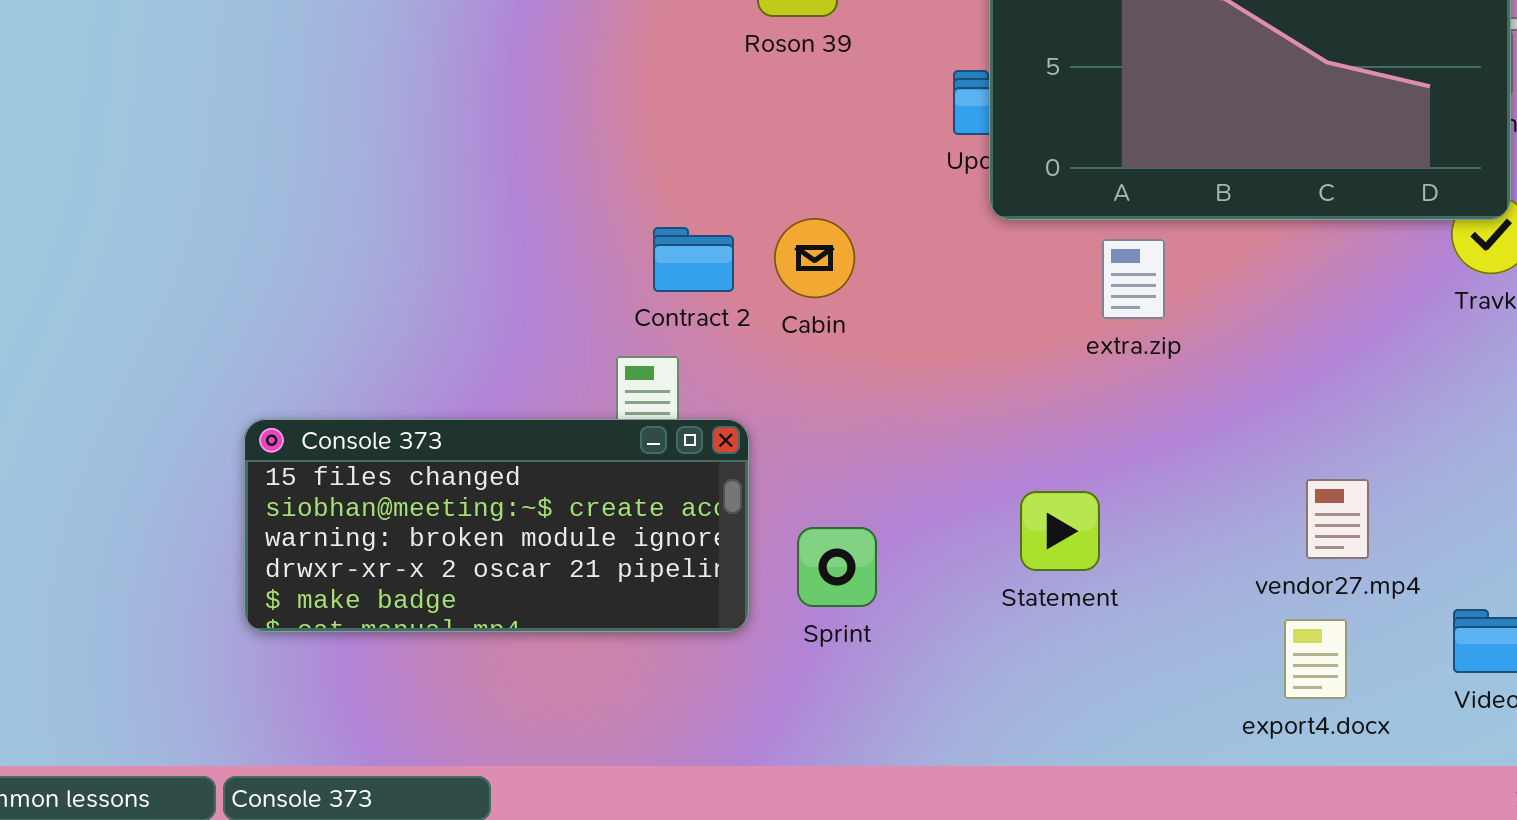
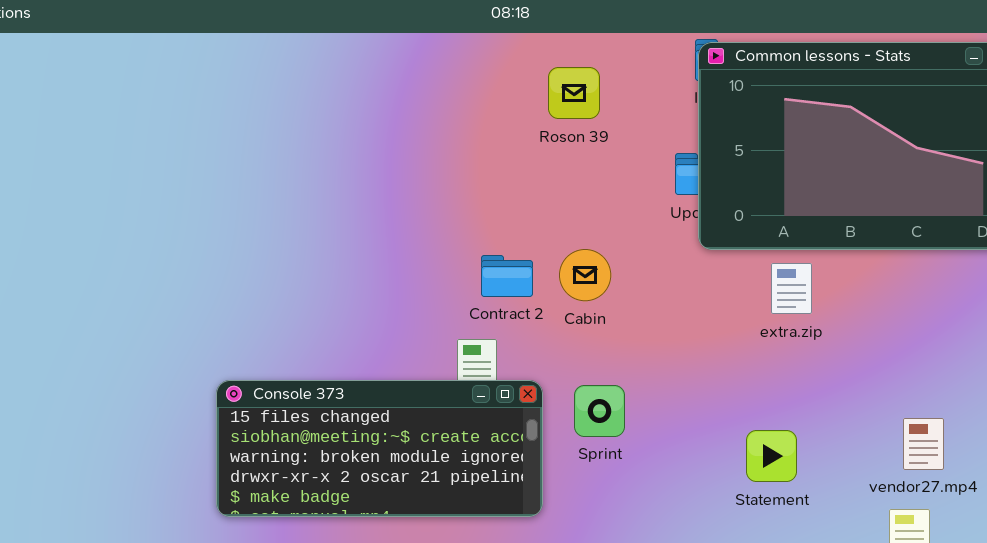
Statement: [1020,491,1100,571] -> [746,430,797,482], moved
Sprint: [797,527,877,607] -> [574,385,625,437], moved

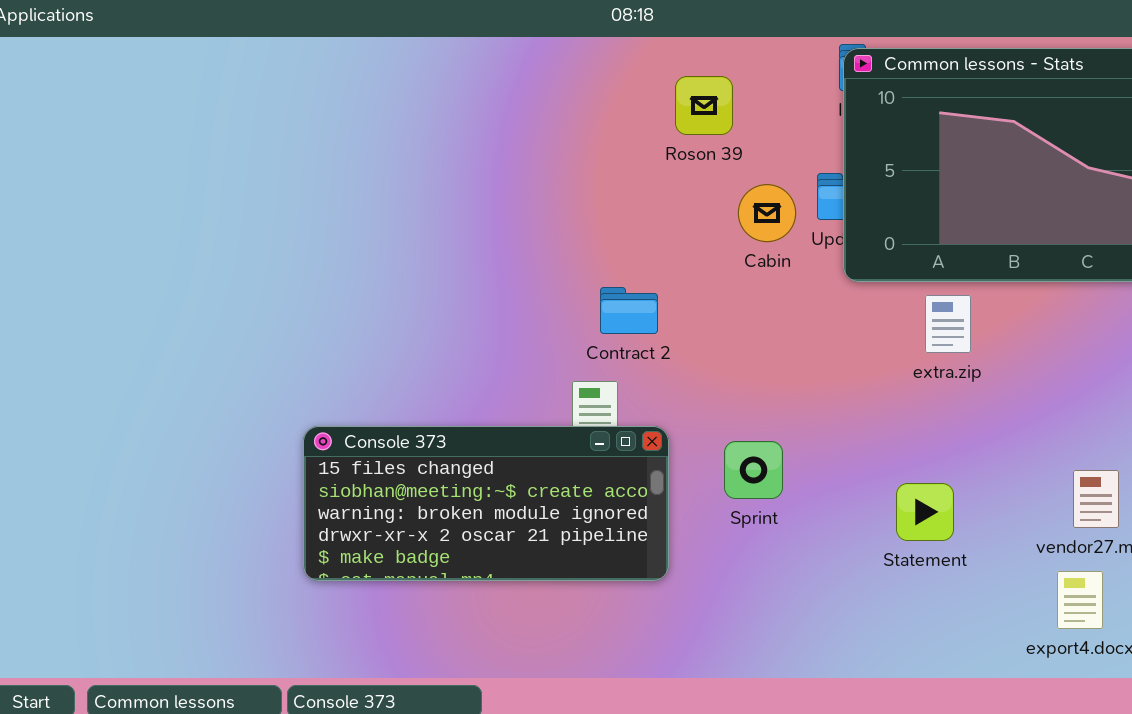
Cabin: [559,249,611,301] -> [738,184,796,242], moved
Sprint: [574,385,625,437] -> [724,441,783,499], moved

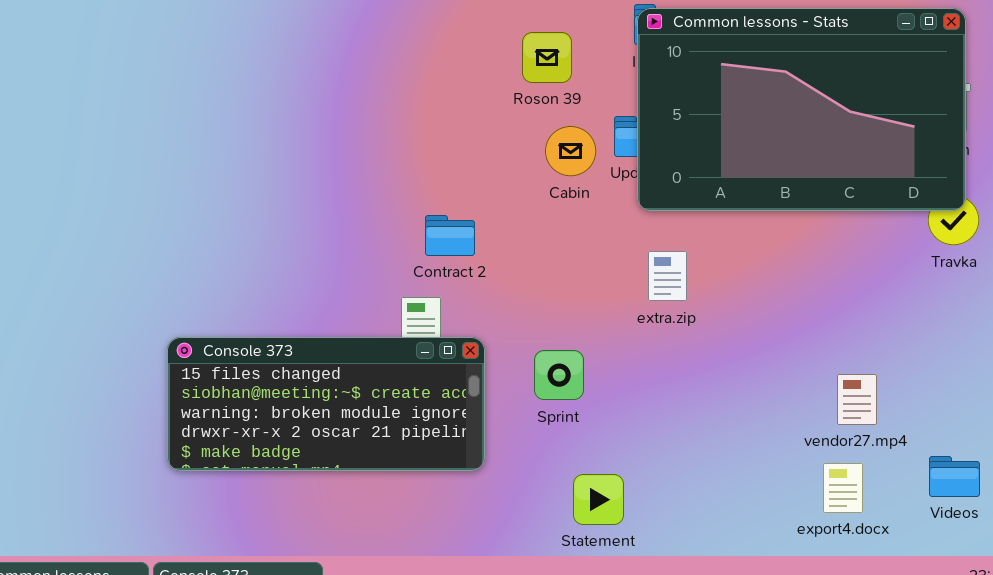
Roson 39: [675,76,733,135] -> [522,32,572,83], moved
extra.zip: [925,295,971,353] -> [648,251,687,301], moved
Statement: [896,483,954,541] -> [573,474,624,525], moved

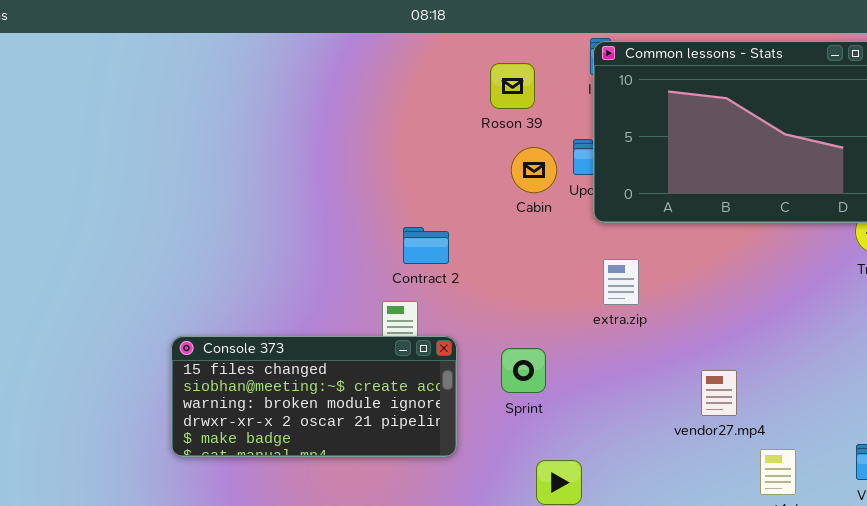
vendor27.mp4: [837,374,877,425] -> [701,370,737,416], moved

